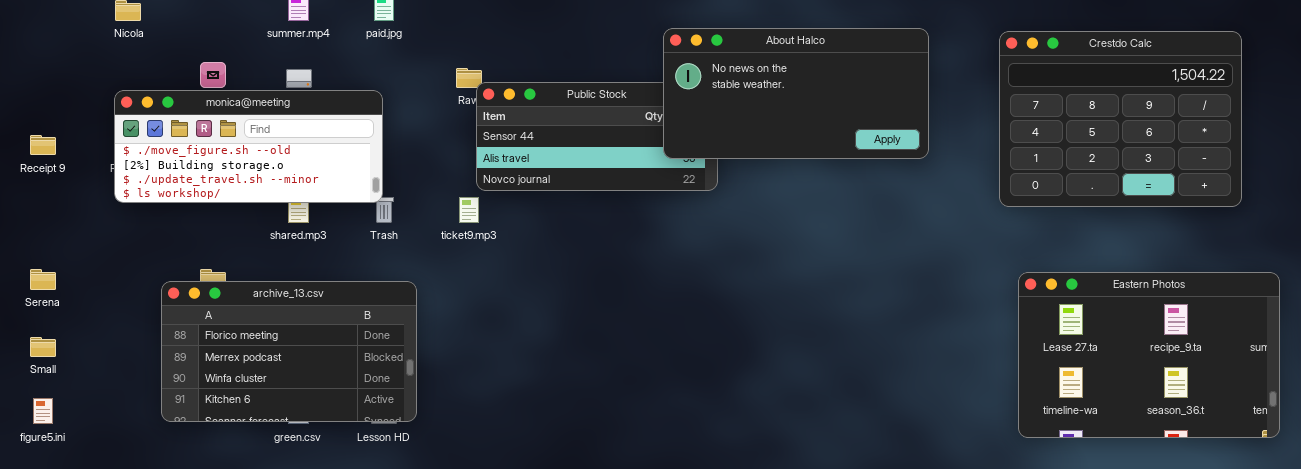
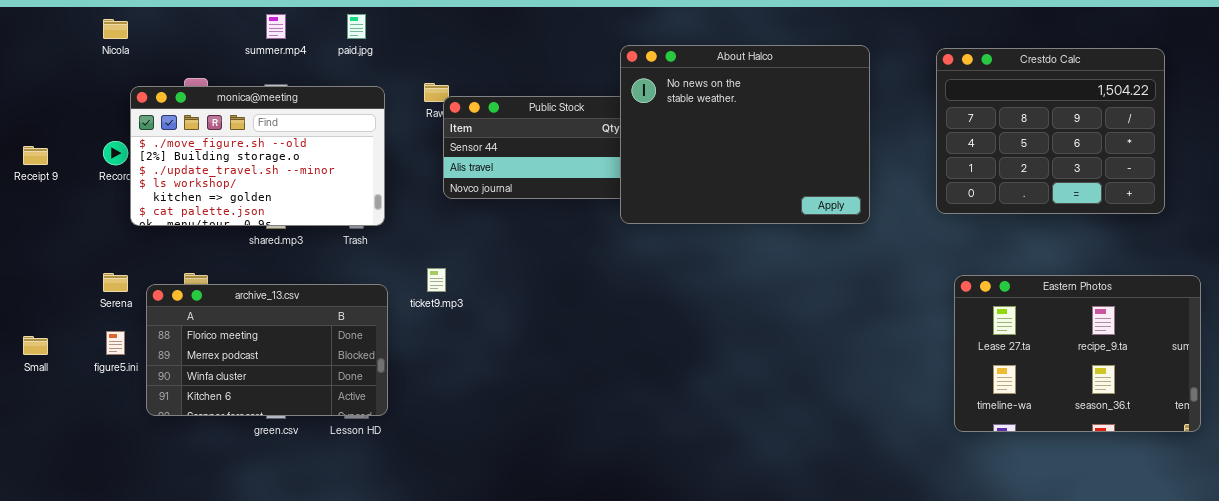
About Halco: [663,28,929,159] -> [620,45,870,224], resized
monica@meeting: [114,90,383,203] -> [130,86,385,226], moved, resized
ticket9.mp3: [459,197,479,223] -> [427,268,446,292], moved
Serena: [30,269,56,290] -> [103,273,128,292], moved
figure5.ini: [33,398,53,424] -> [106,331,125,355], moved

